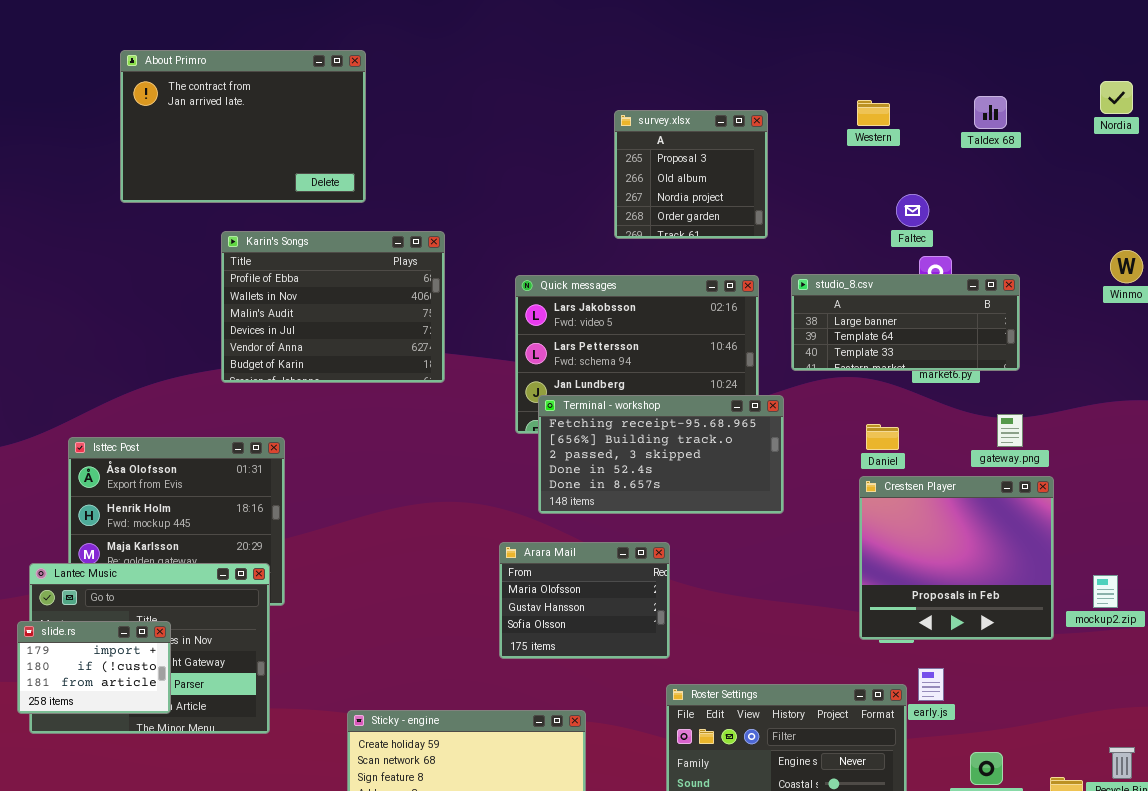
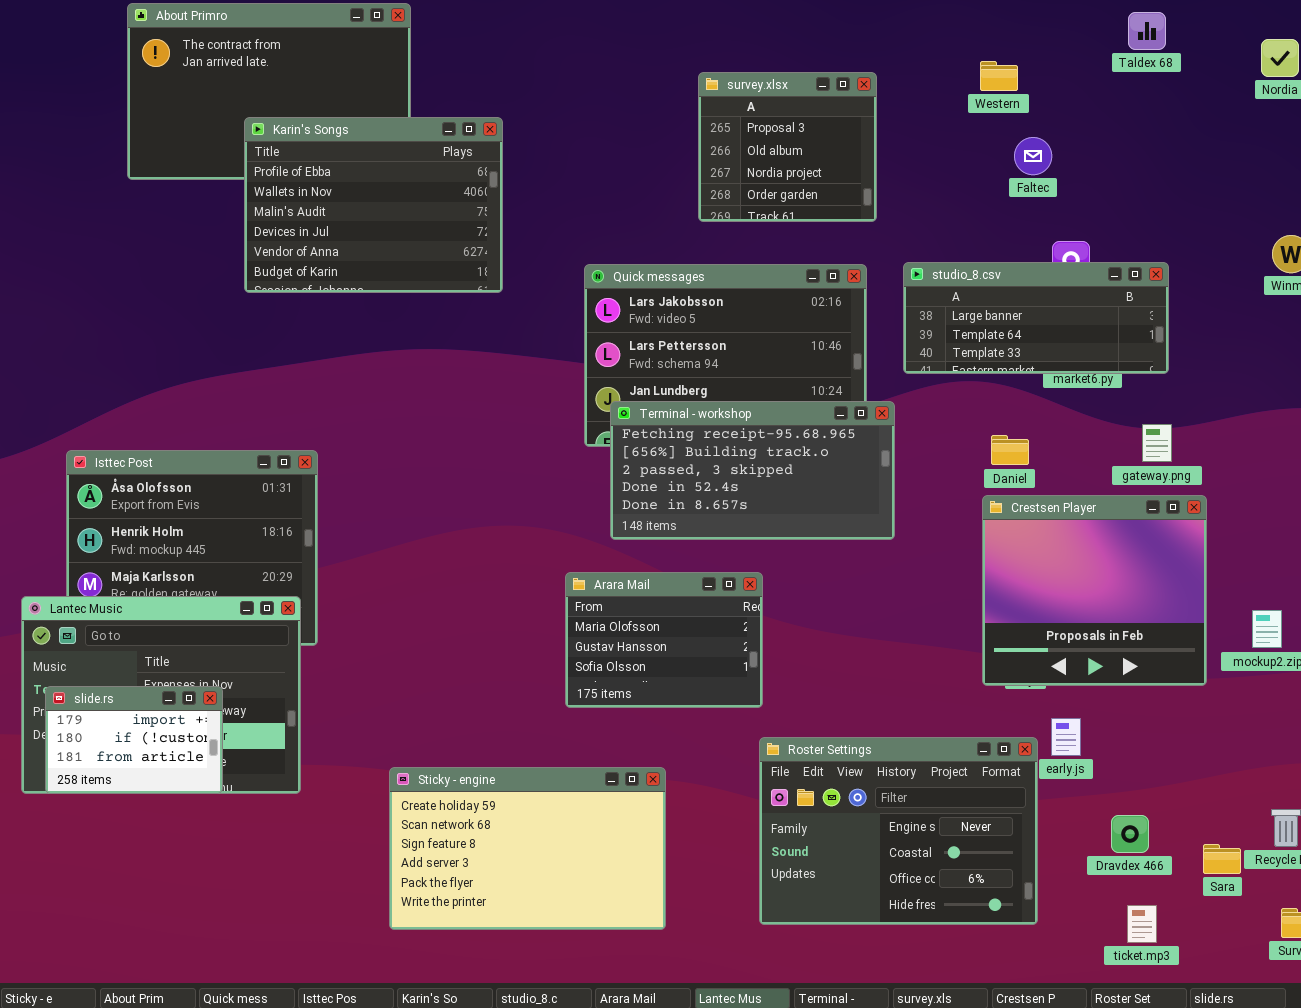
Taldex 68: [974,96,1007,129] -> [1128,12,1166,50], moved
Faltec: [896,194,929,227] -> [1014,137,1052,175], moved
Karin's Songs: [221,231,445,383] -> [244,117,503,293], moved
slide.rs: [17,621,171,714] -> [45,686,223,794], moved

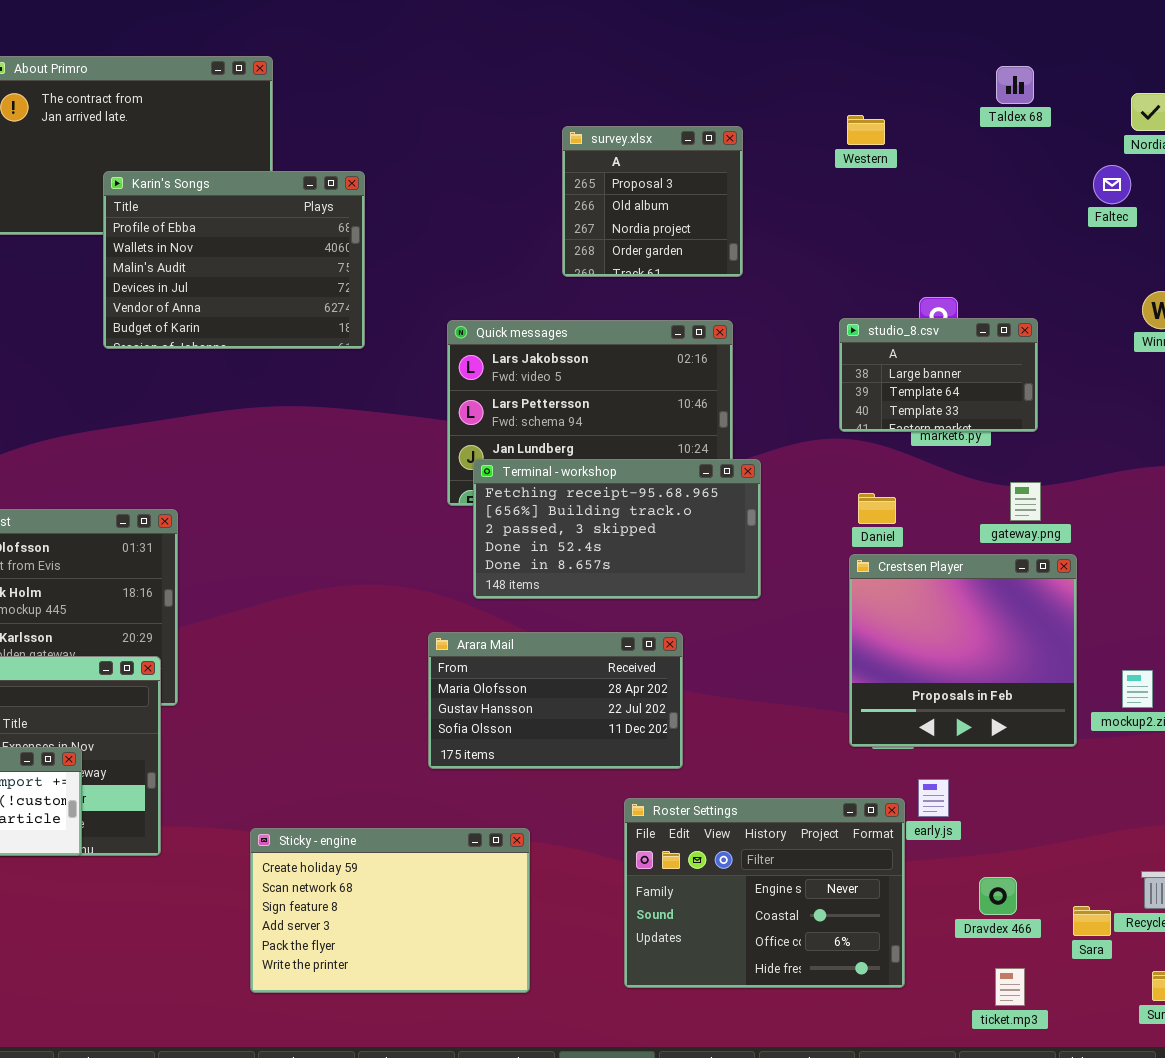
Faltec: [1014,137,1052,175] -> [1093,165,1131,204], moved
studio_8.csv: [903,262,1169,374] -> [839,318,1038,432], resized
Arara Mail: [565,572,763,708] -> [428,632,683,769], resized

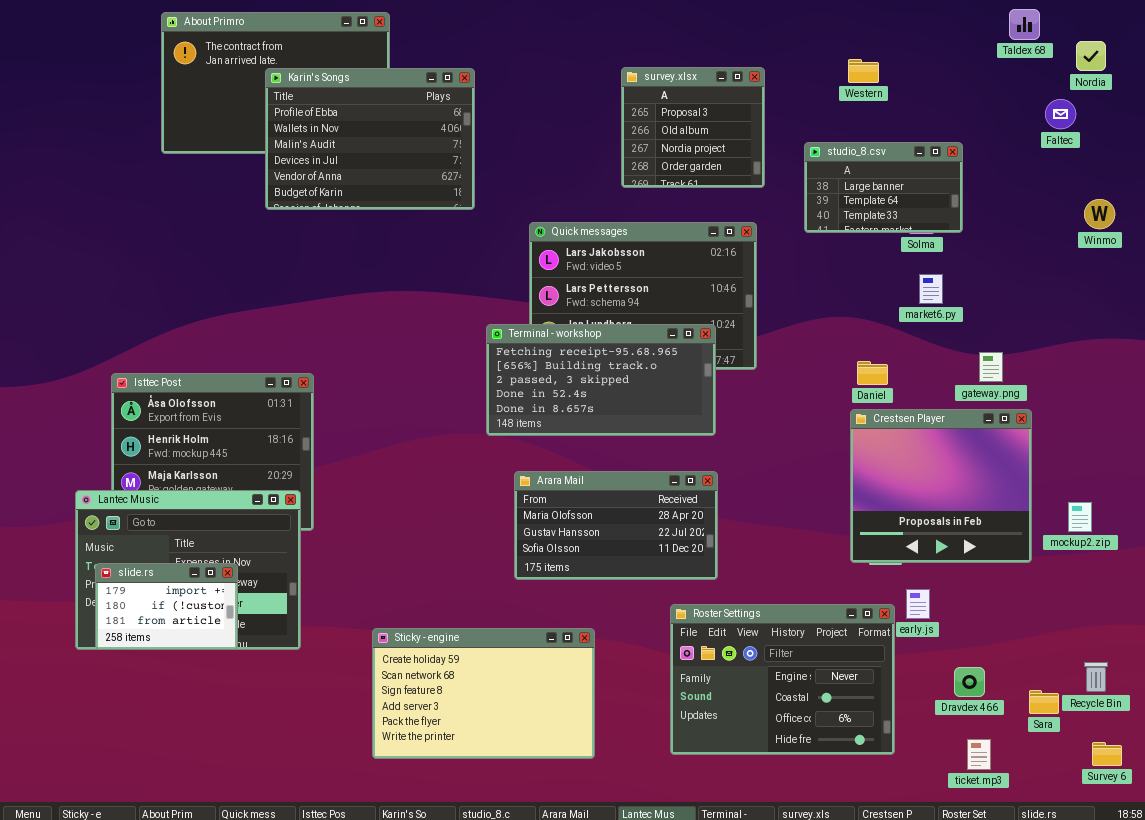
Taldex 68: [996,66,1034,104] -> [1009,9,1040,40], moved
Karin's Songs: [103,171,365,349] -> [265,68,475,210], moved
studio_8.csv: [839,318,1038,432] -> [804,142,963,233], moved
Terminal - workshop: [473,459,761,599] -> [486,324,716,436], moved

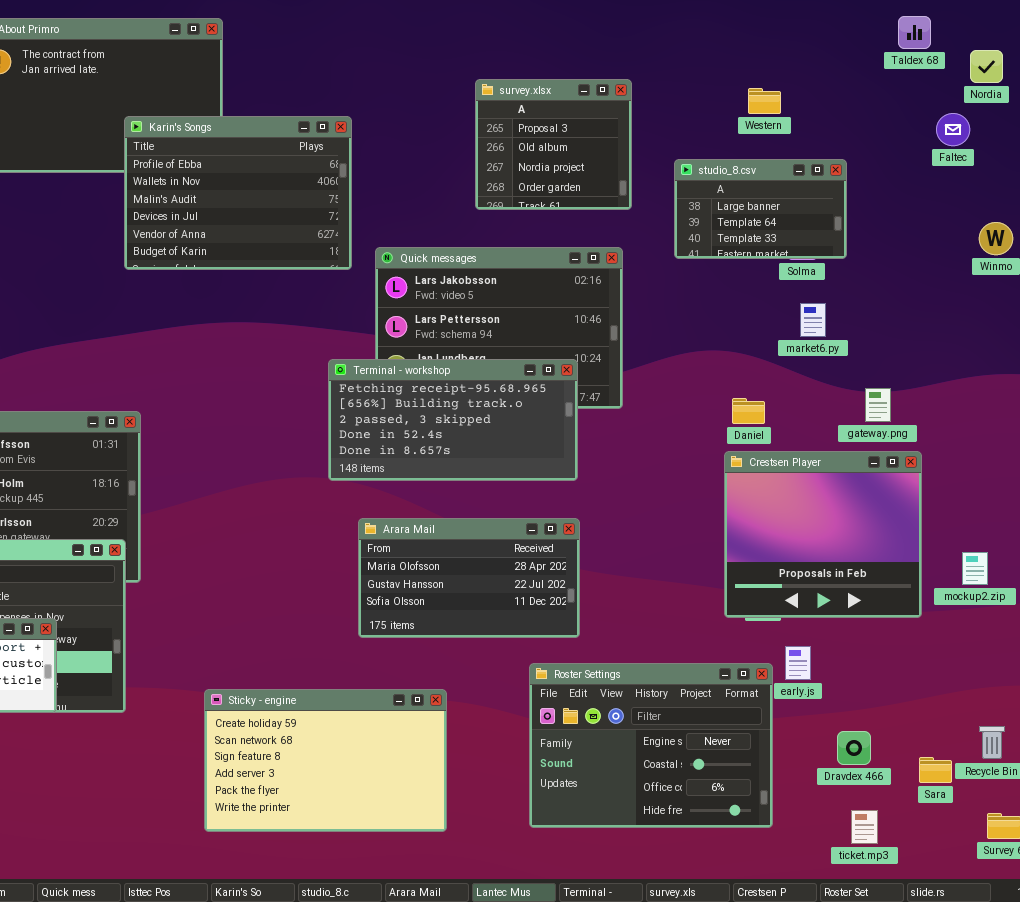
Western: [848,59,879,83] -> [748,88,781,114], moved
Karin's Songs: [265,68,475,210] -> [124,116,352,270], moved

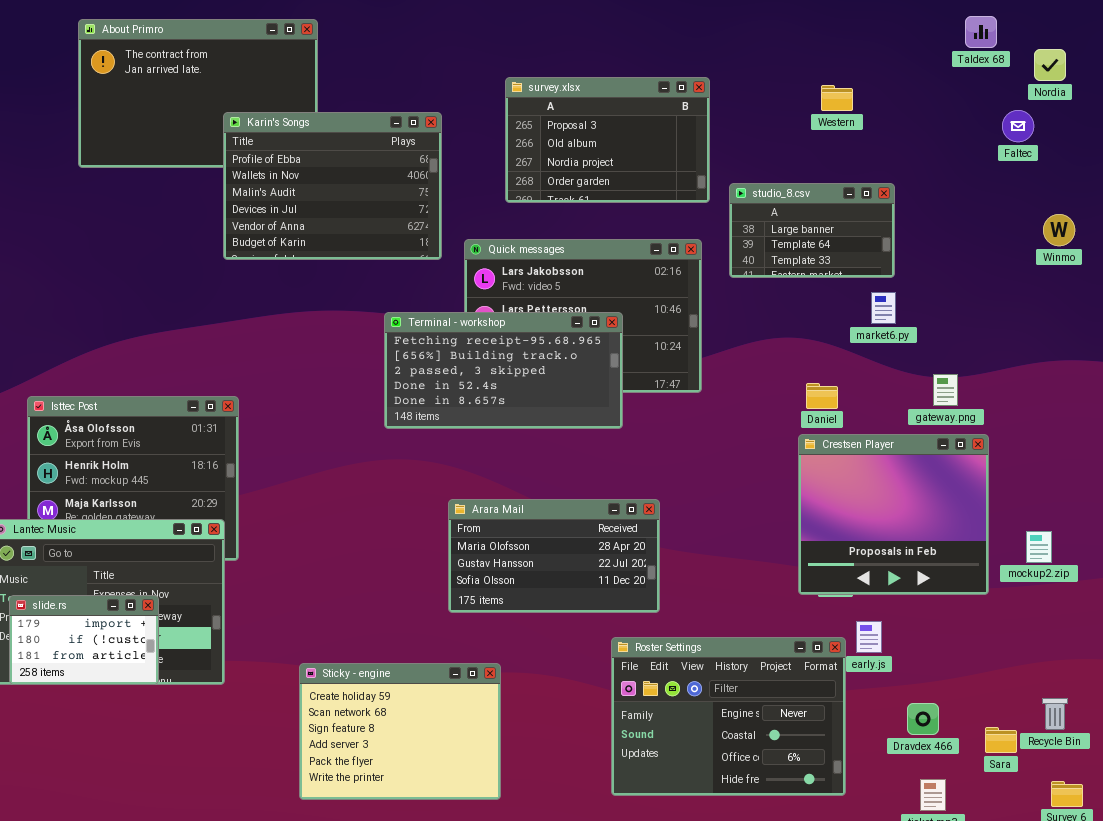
survey.xlsx: [475,79,632,210] -> [505,77,710,203], resized
studio_8.csv: [674,159,847,259] -> [729,183,895,278], moved
Terminal - workshop: [328,359,578,481] -> [384,312,623,429], moved
Sticky - engine: [204,689,447,832] -> [299,663,501,800], resized

